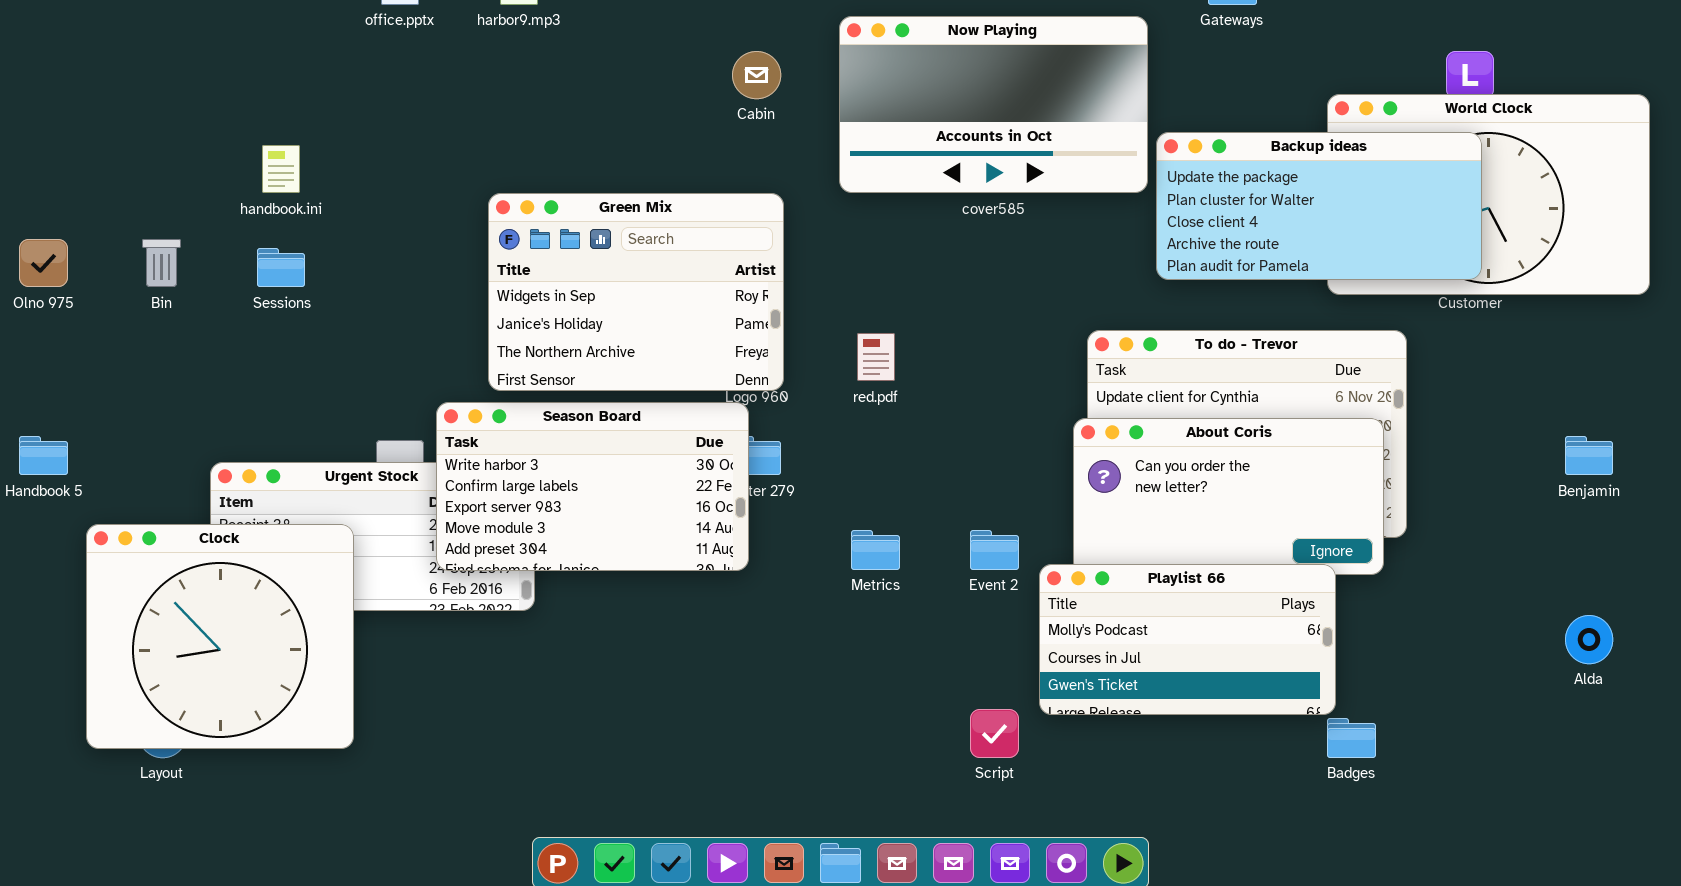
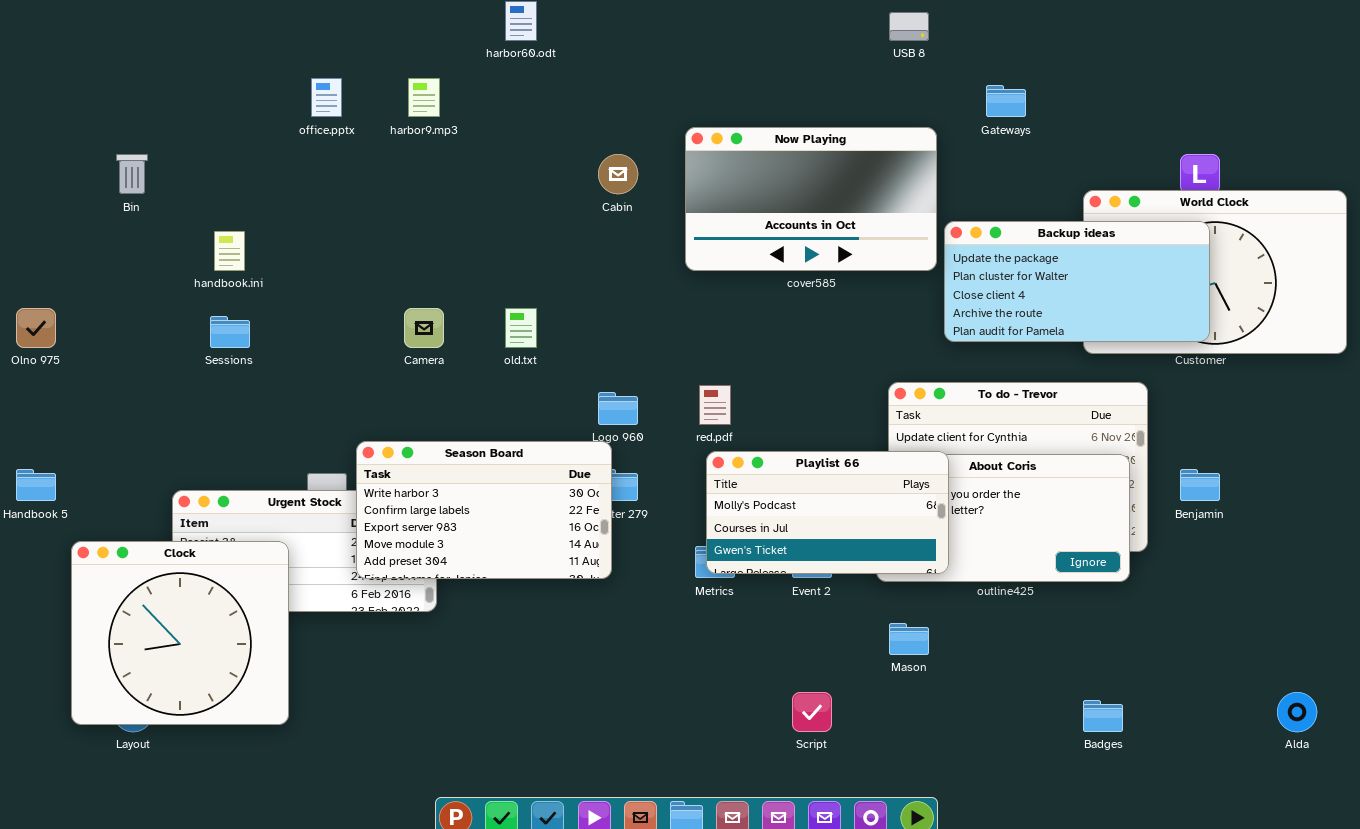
Green Mix: [488,193,784,391] -> none, closed
Bin: [142,239,181,287] -> [116,154,148,194], moved
Benjamin: [1565,436,1613,475] -> [1180,469,1220,501], moved
Playlist 66: [1039,564,1336,715] -> [706,451,949,574], moved
Alda: [1565,615,1613,664] -> [1277,692,1317,732], moved

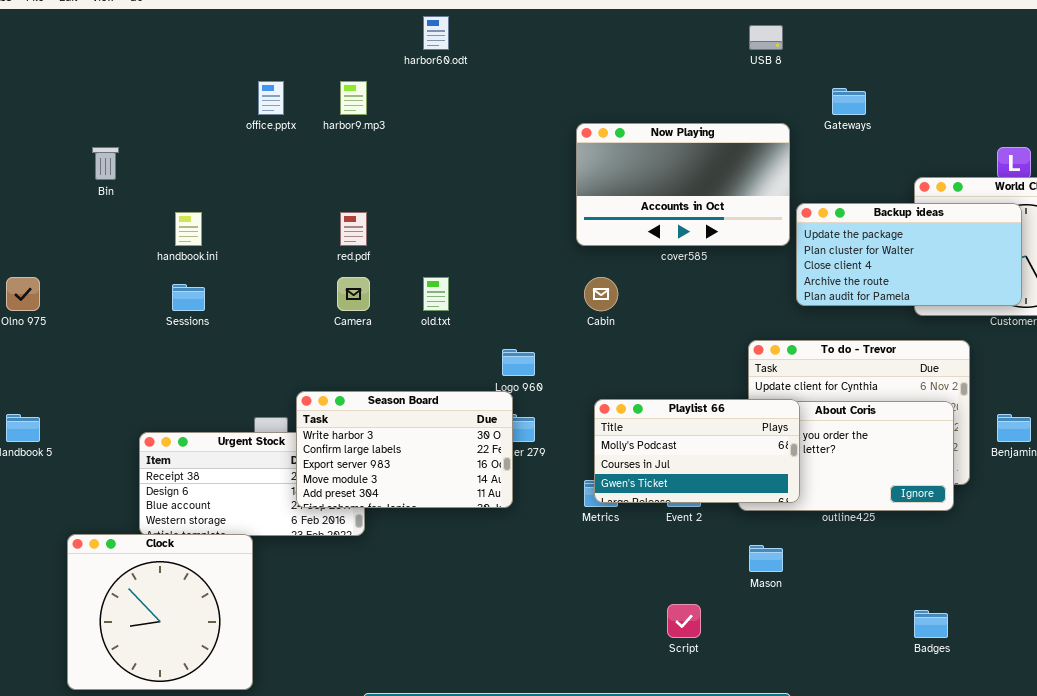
Cabin: [598,154,638,194] -> [584,277,618,311], moved
red.pdf: [699,385,731,425] -> [340,212,367,246], moved
Clock: [71,541,289,725] -> [67,534,253,690], moved

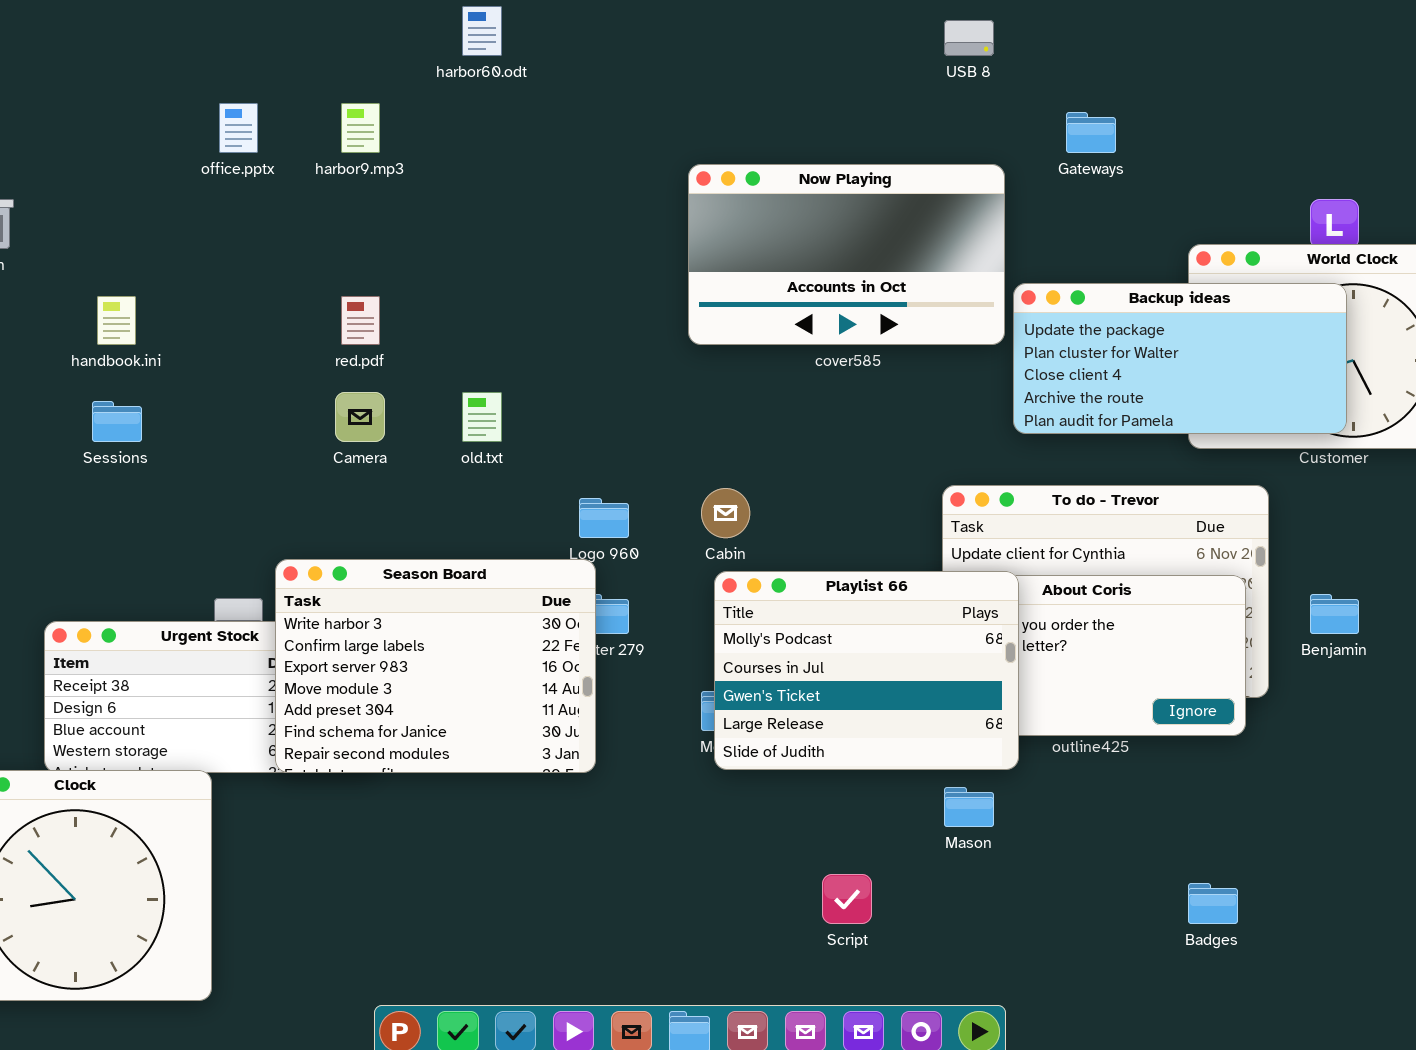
Cabin: [584,277,618,311] -> [701,488,750,538], moved
Season Board: [296,391,513,508] -> [275,559,596,773], resized
Playlist 66: [594,399,800,503] -> [714,571,1019,770], resized

